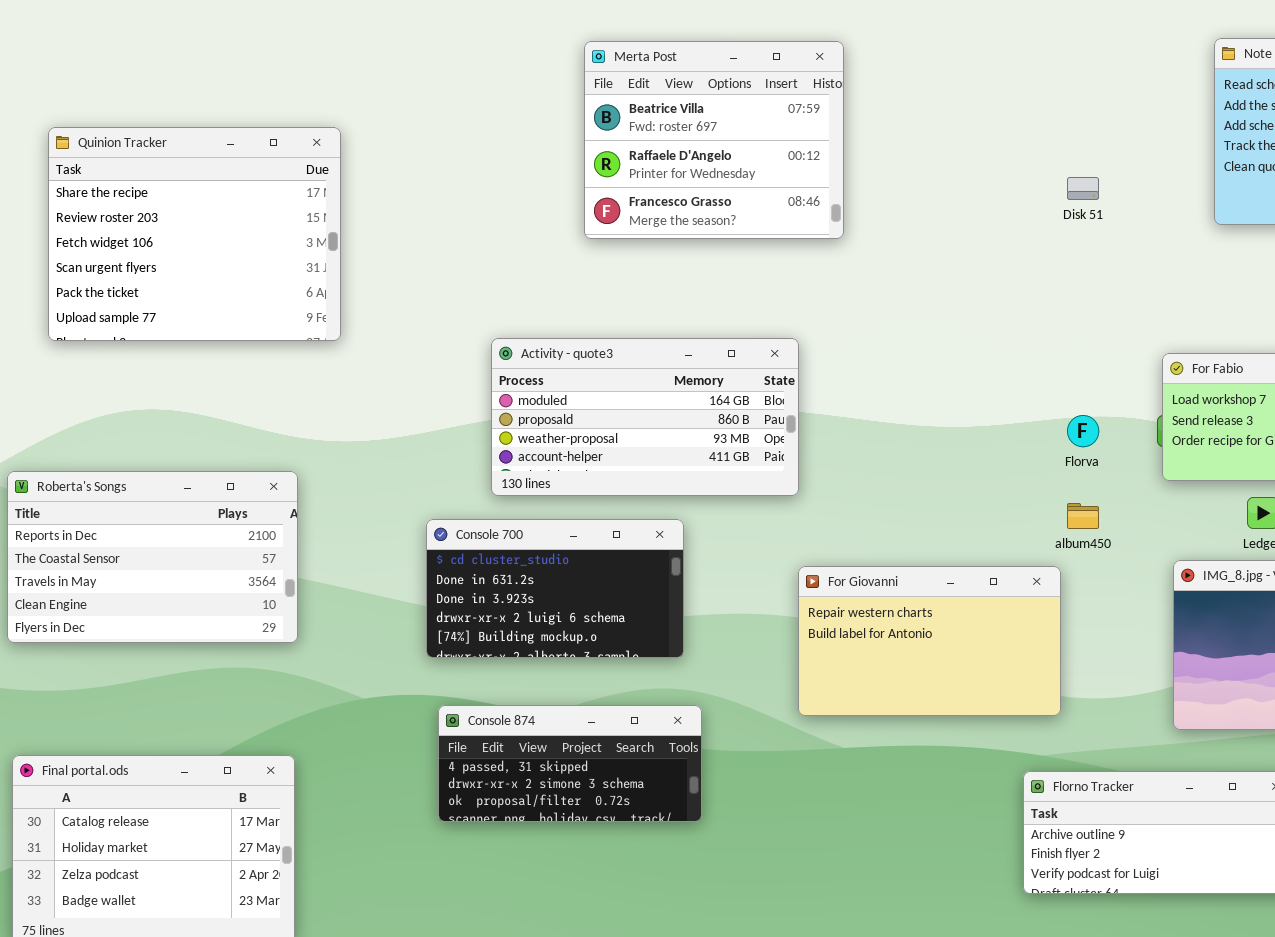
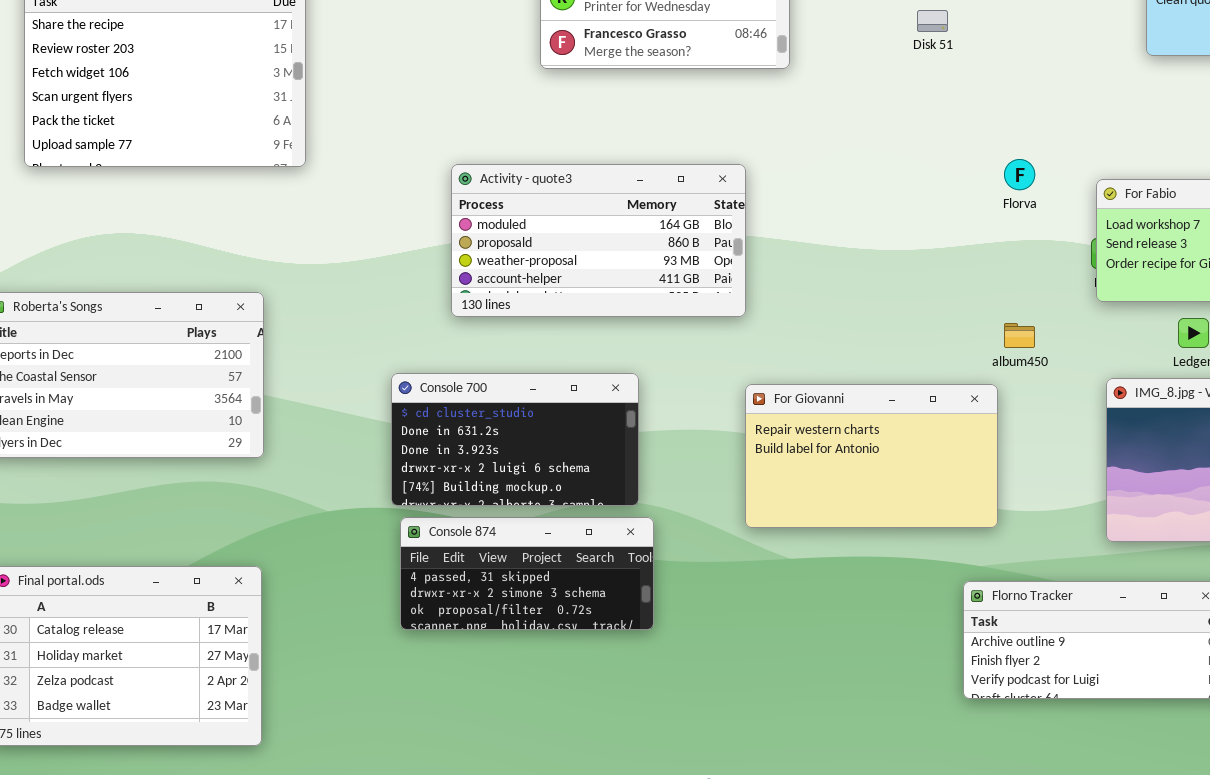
Disk 51: [1067,177,1099,200] -> [917,10,948,32], moved
Florva: [1067,415,1099,447] -> [1004,159,1035,190], moved
Console 700: [426,519,684,658] -> [391,373,639,506], moved

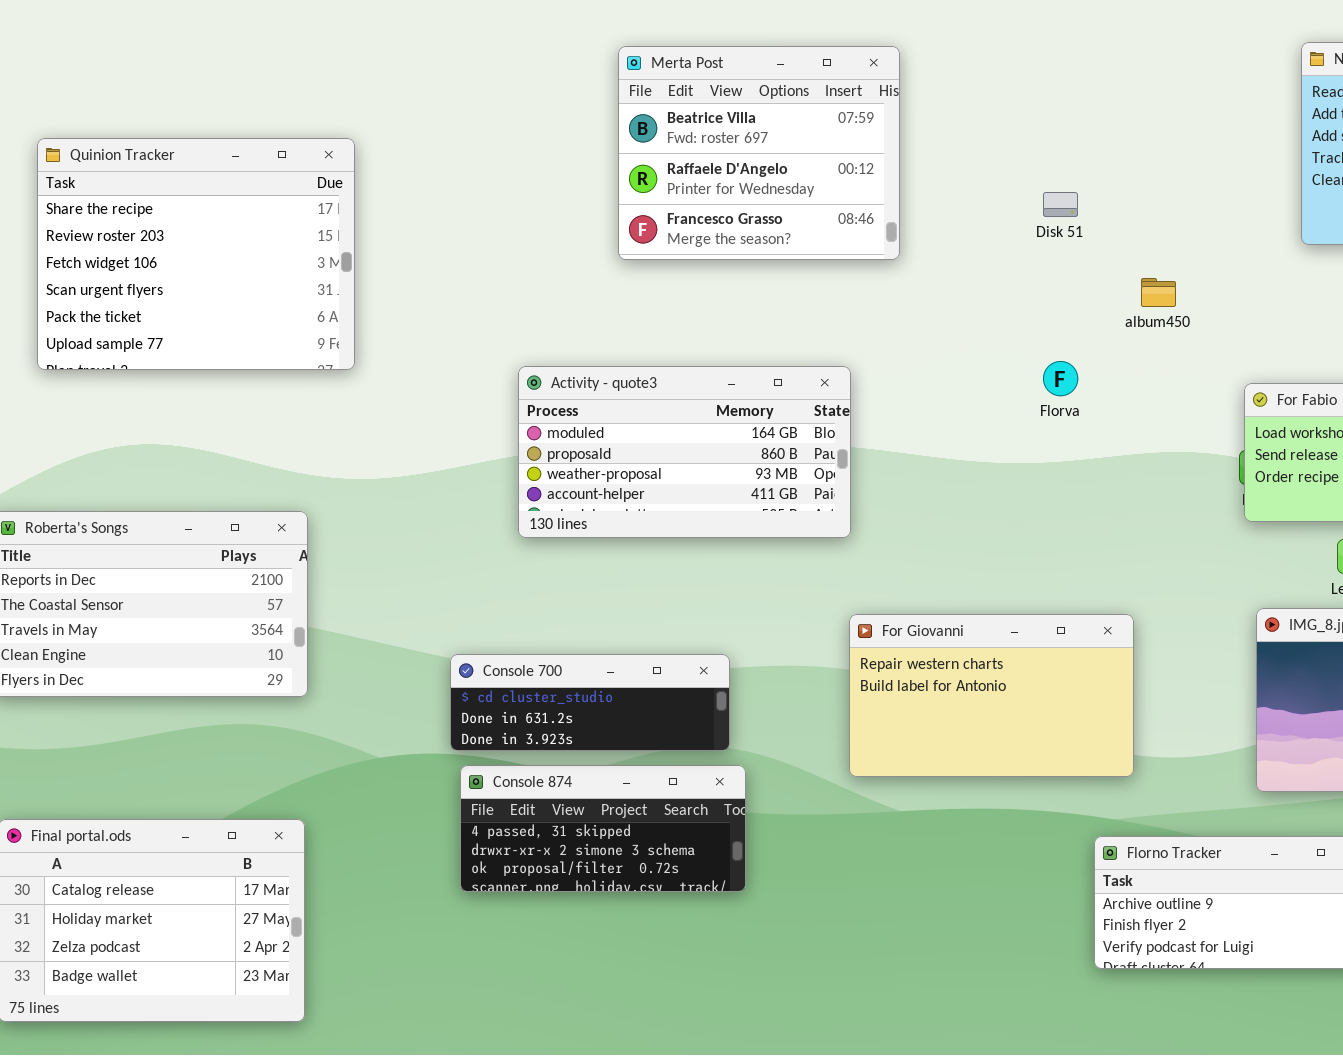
Florva: [1004,159,1035,190] -> [1043,361,1078,396], moved
album450: [1004,323,1035,348] -> [1141,278,1176,307], moved
Console 700: [391,373,639,506] -> [450,654,730,751], resized

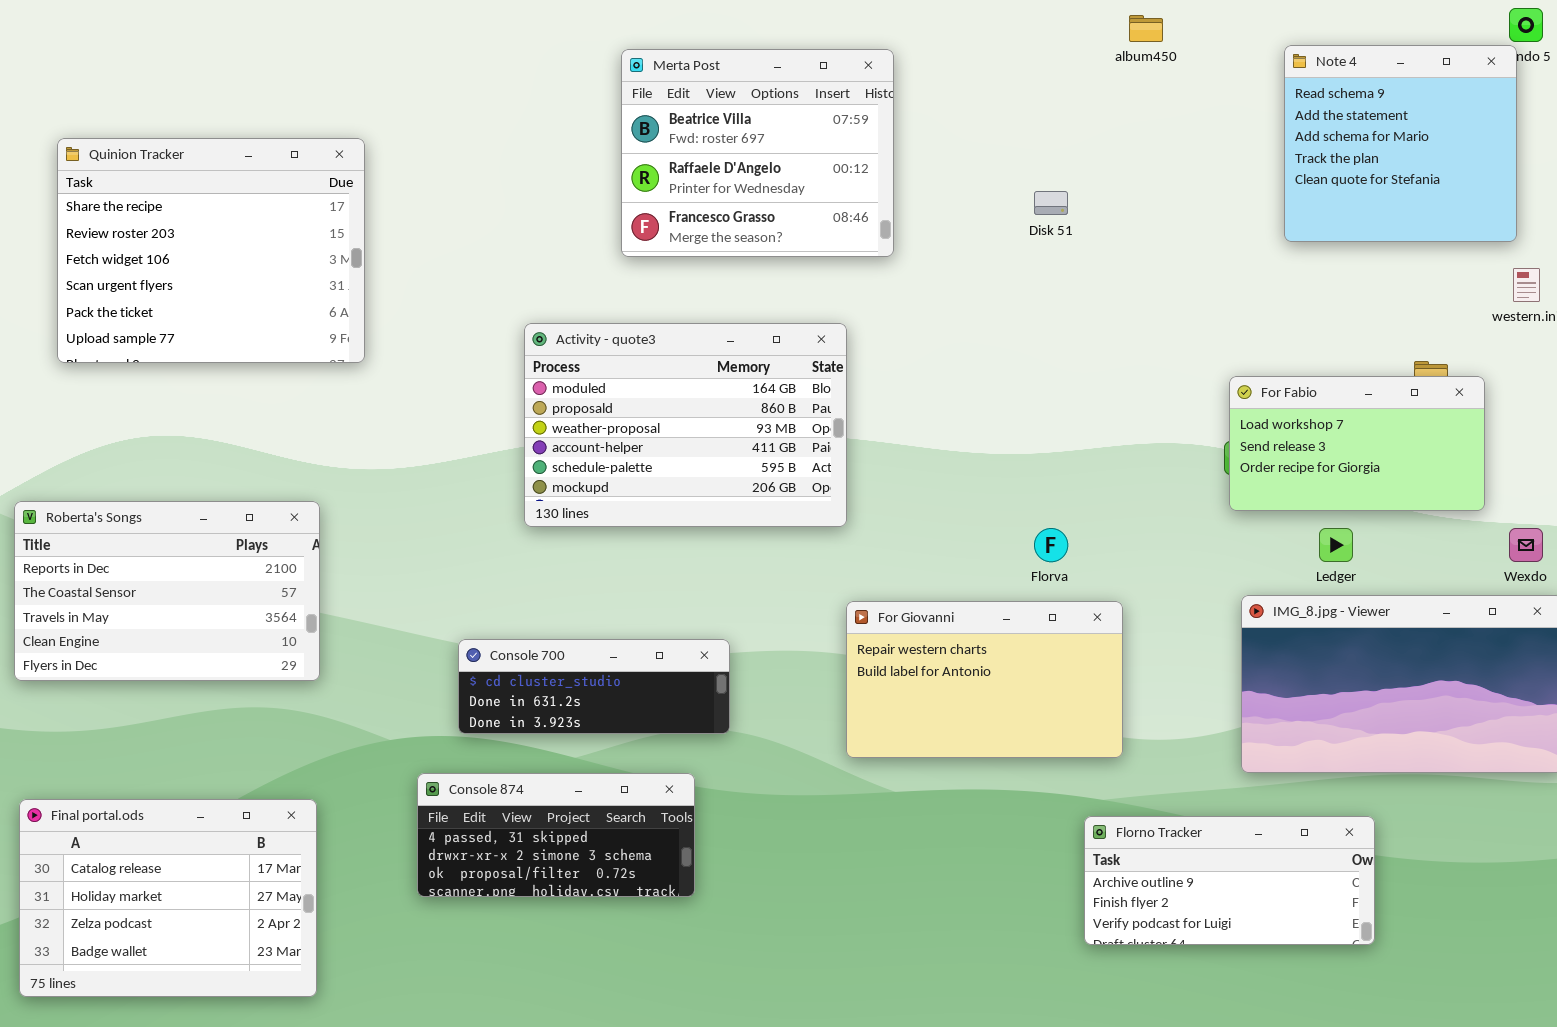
album450: [1141,278,1176,307] -> [1129,15,1163,42], moved
Florva: [1043,361,1078,396] -> [1034,528,1068,562], moved
Activity - quote3: [518,366,851,538] -> [524,323,847,527], resized
Console 874: [460,765,746,892] -> [417,773,695,897], moved

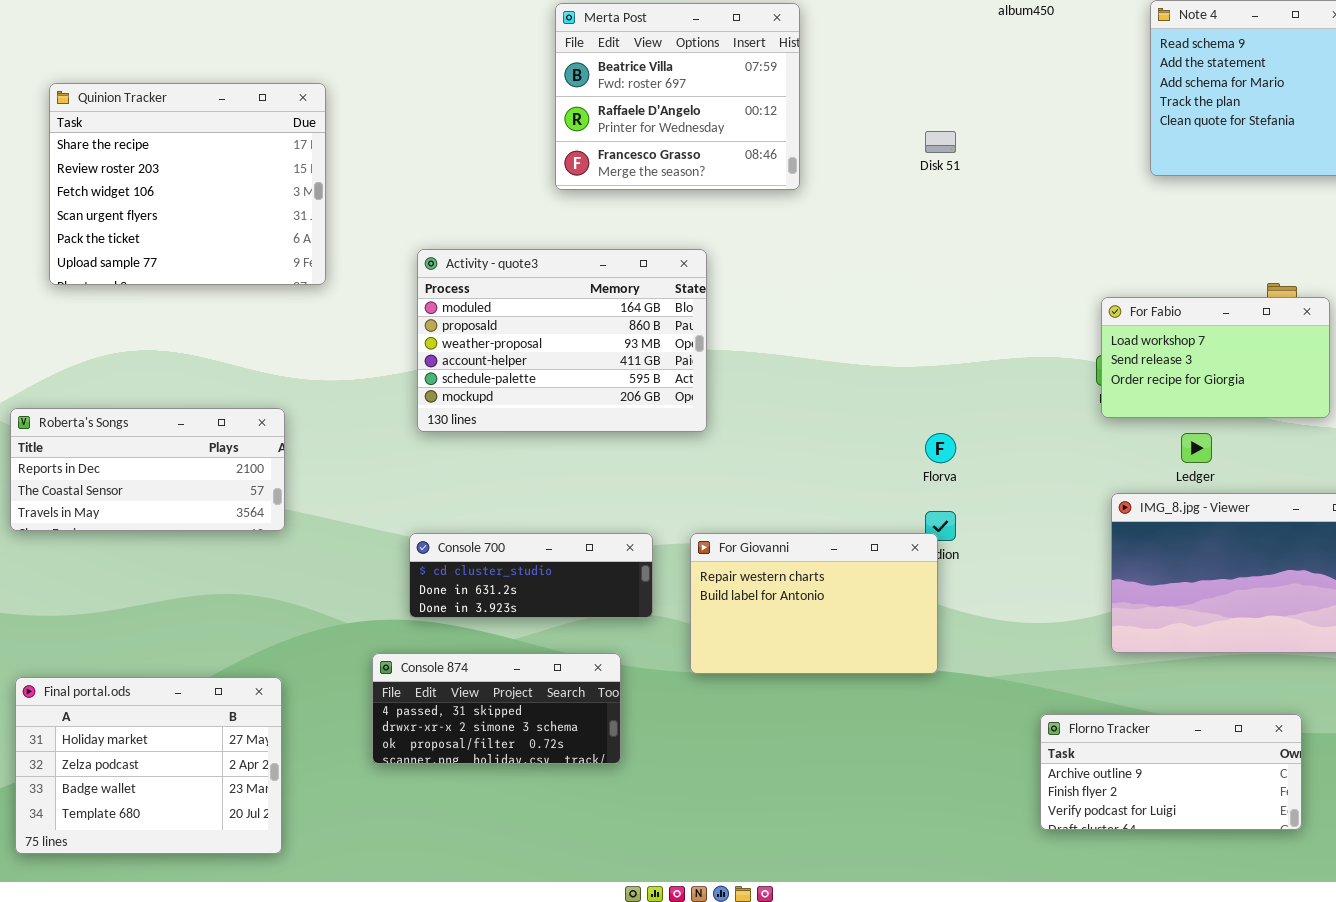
Activity - quote3: [524,323,847,527] -> [417,249,707,432], moved
Roberta's Songs: [14,501,320,681] -> [10,408,285,531], resized
For Giovanni: [846,601,1123,758] -> [690,533,938,674], moved
Final portal.ods: [19,799,317,997] -> [15,677,282,854], scrolled down 1 row
Florno Tracker: [1084,816,1375,945] -> [1040,714,1302,830], moved

